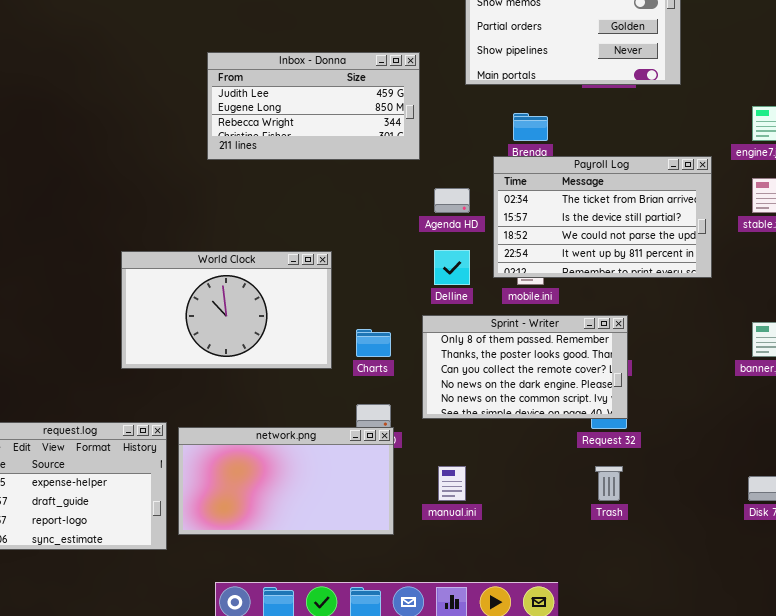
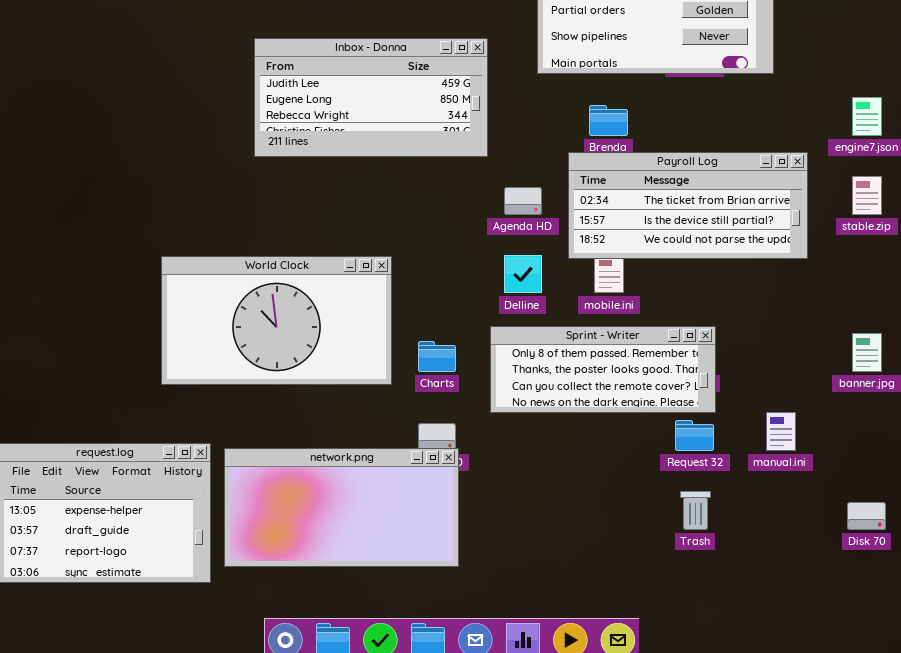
Payroll Log: [493,156,712,278] -> [568,152,808,259], resized
Sprint - Writer: [422,315,628,419] -> [490,326,716,413], resized
manual.ini: [438,466,466,501] -> [766,412,796,451], moved

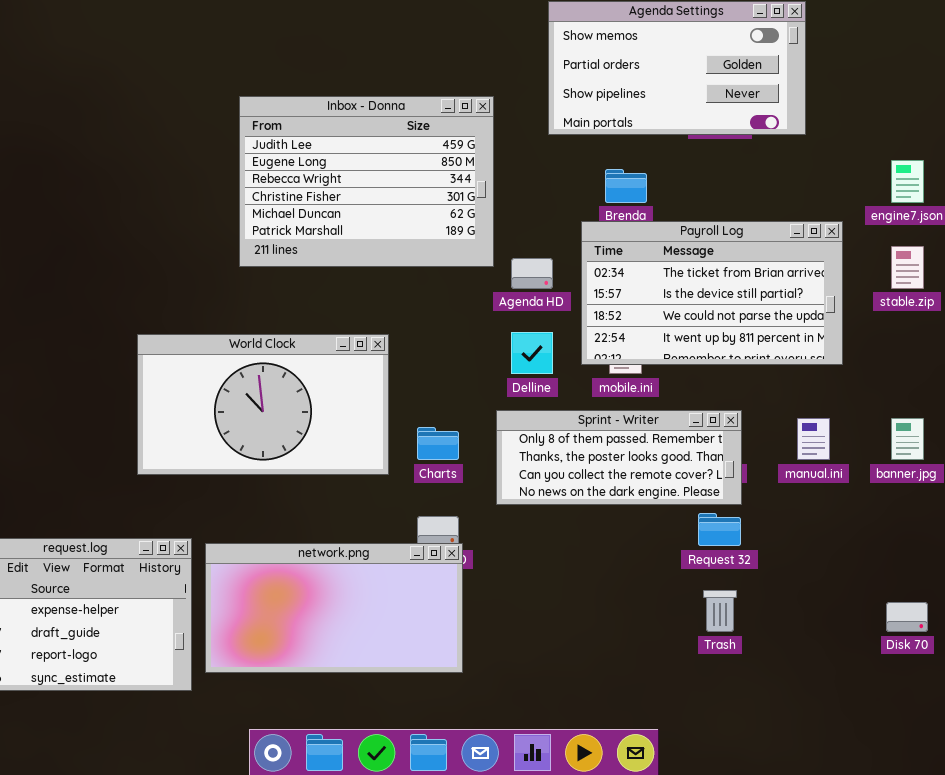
Inbox - Donna: [254,38,488,157] -> [239,96,494,267], resized
Payroll Log: [568,152,808,259] -> [581,221,843,365], resized
manual.ini: [766,412,796,451] -> [797,418,830,460], moved

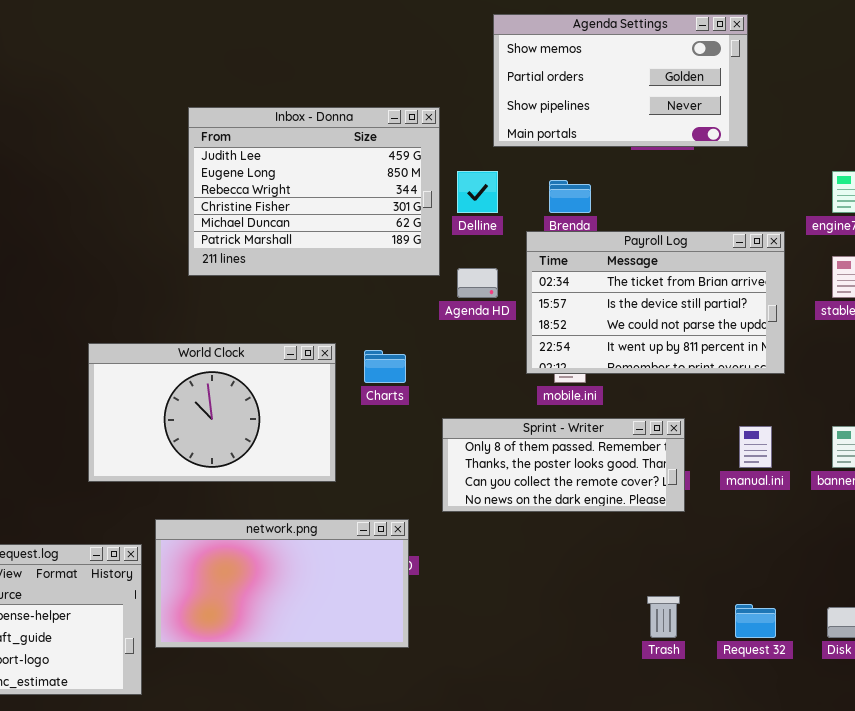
Delline: [511,332,553,374] -> [457,171,498,213], moved
Charts: [417,427,459,460] -> [364,350,406,383], moved
Request 32: [698,513,741,546] -> [735,604,776,638], moved
network.png: [205,543,463,673] -> [155,519,409,648], moved

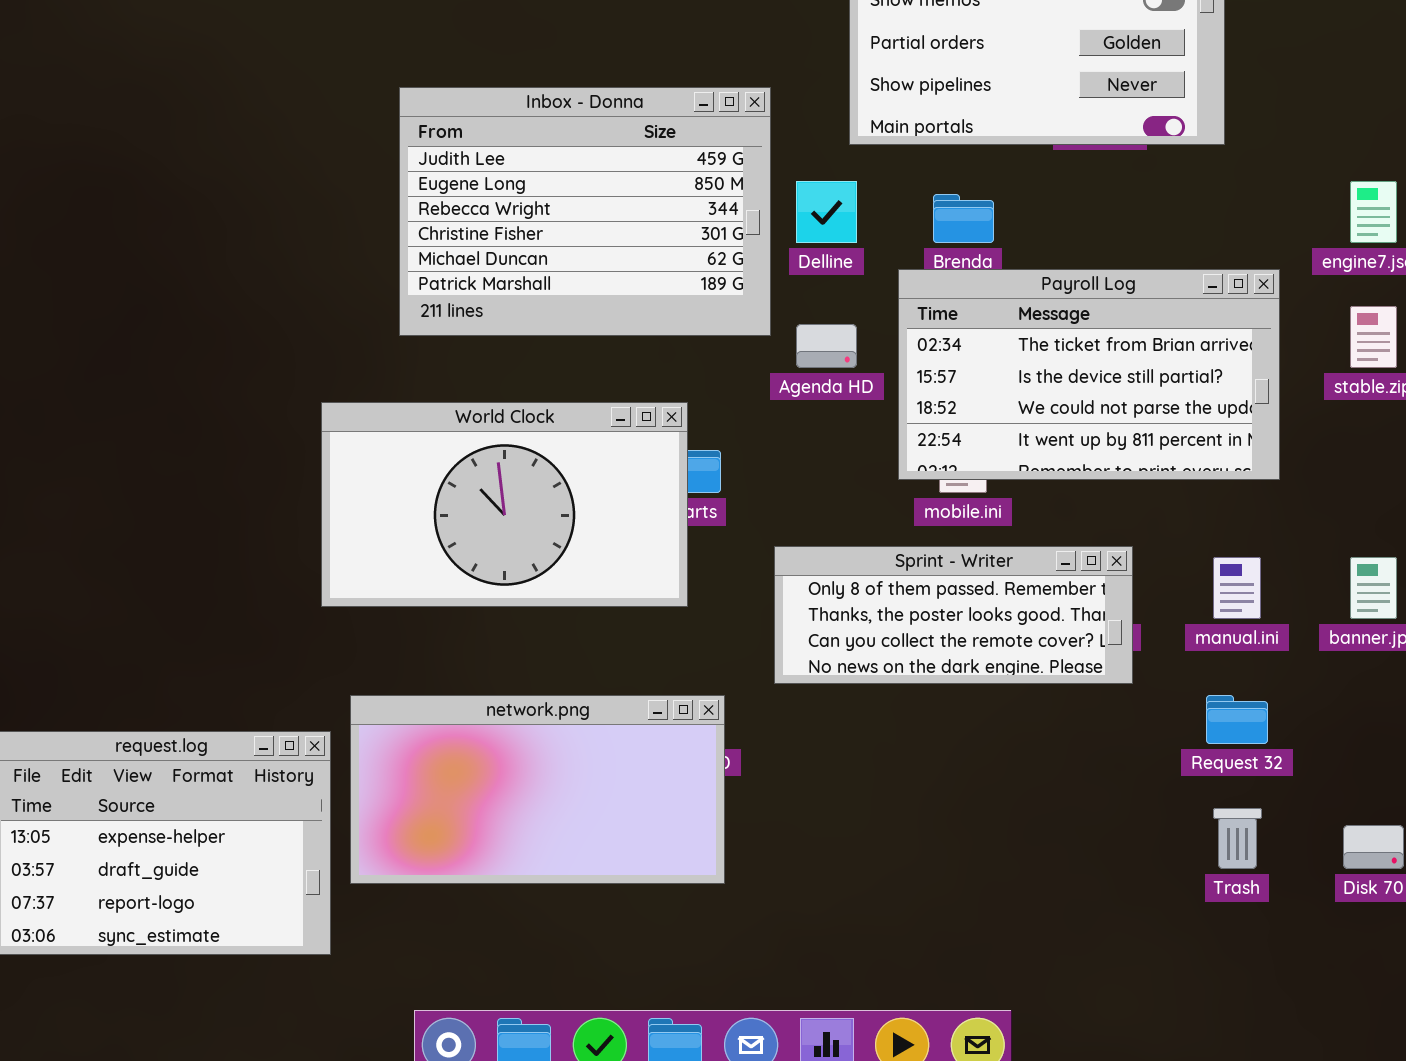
World Clock: [88,343,336,482] -> [321,402,688,607], moved
Trash: [647,596,680,638] -> [1213,808,1262,869], moved
Request 32: [735,604,776,638] -> [1206,695,1268,744], moved

